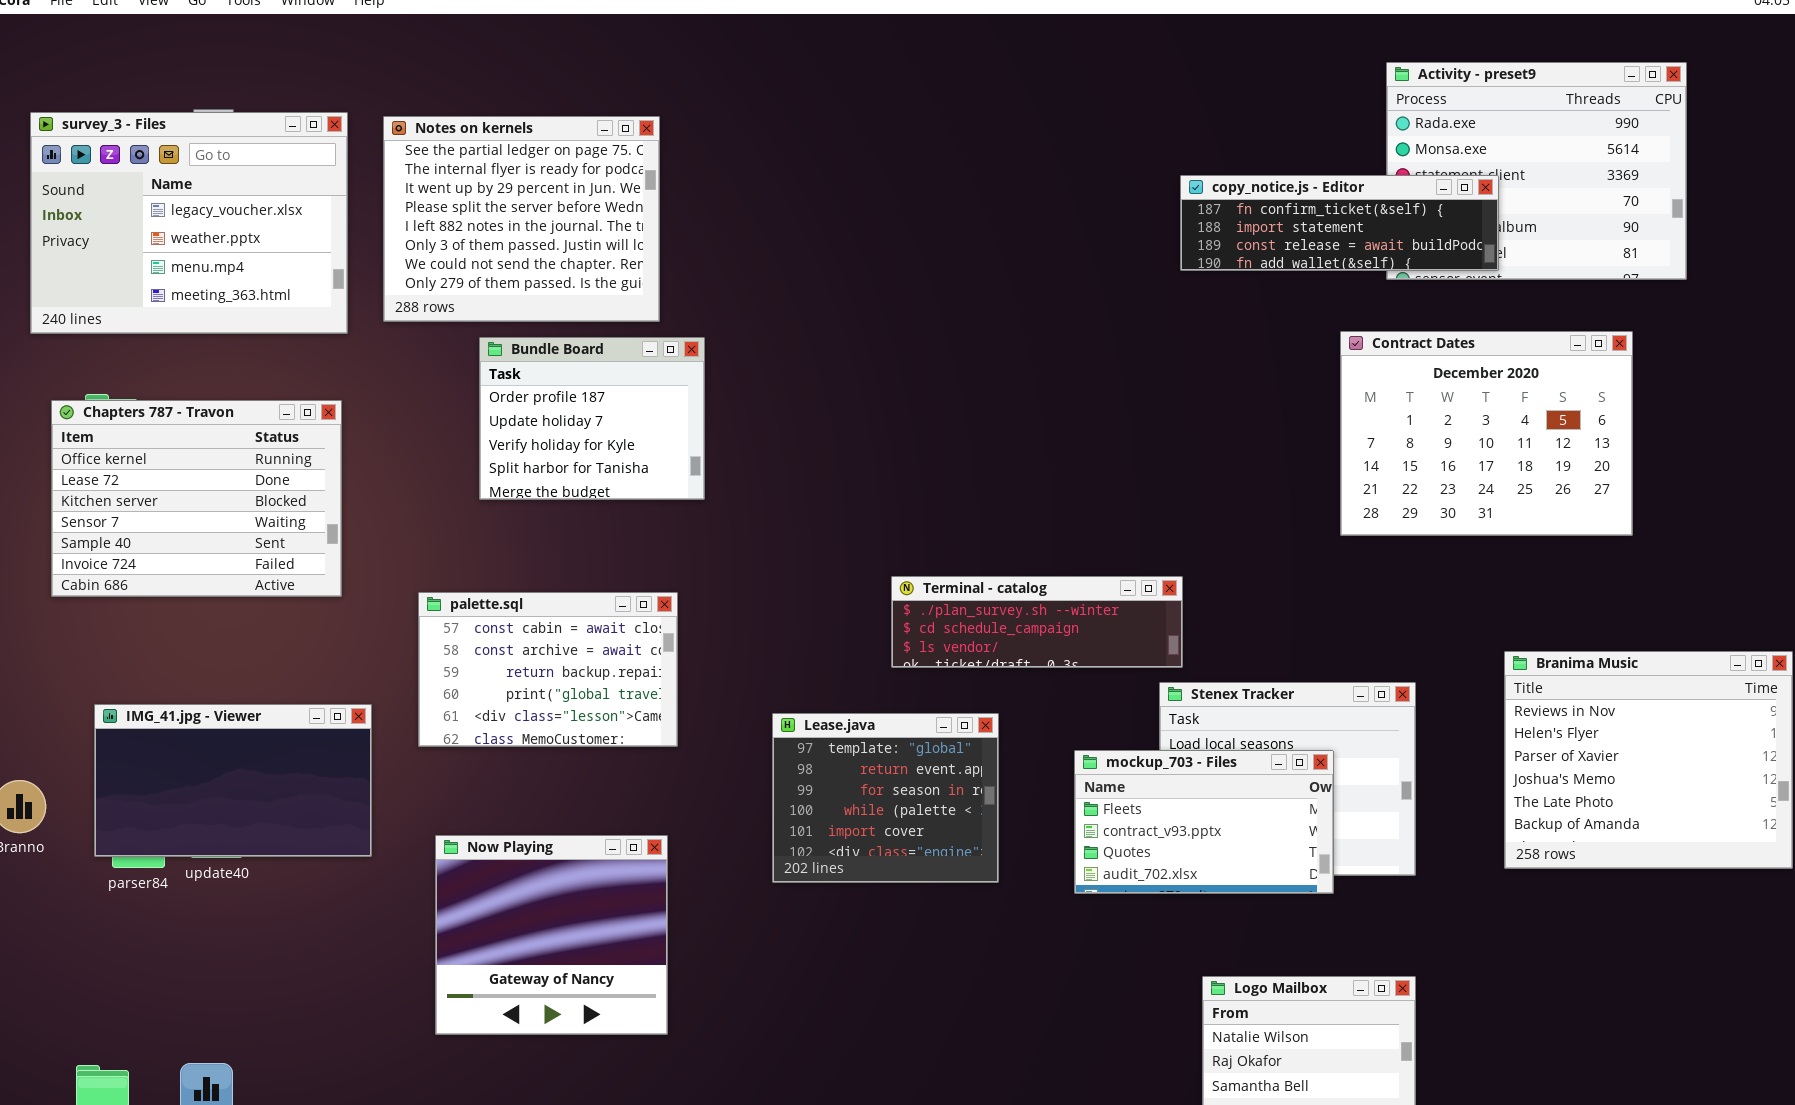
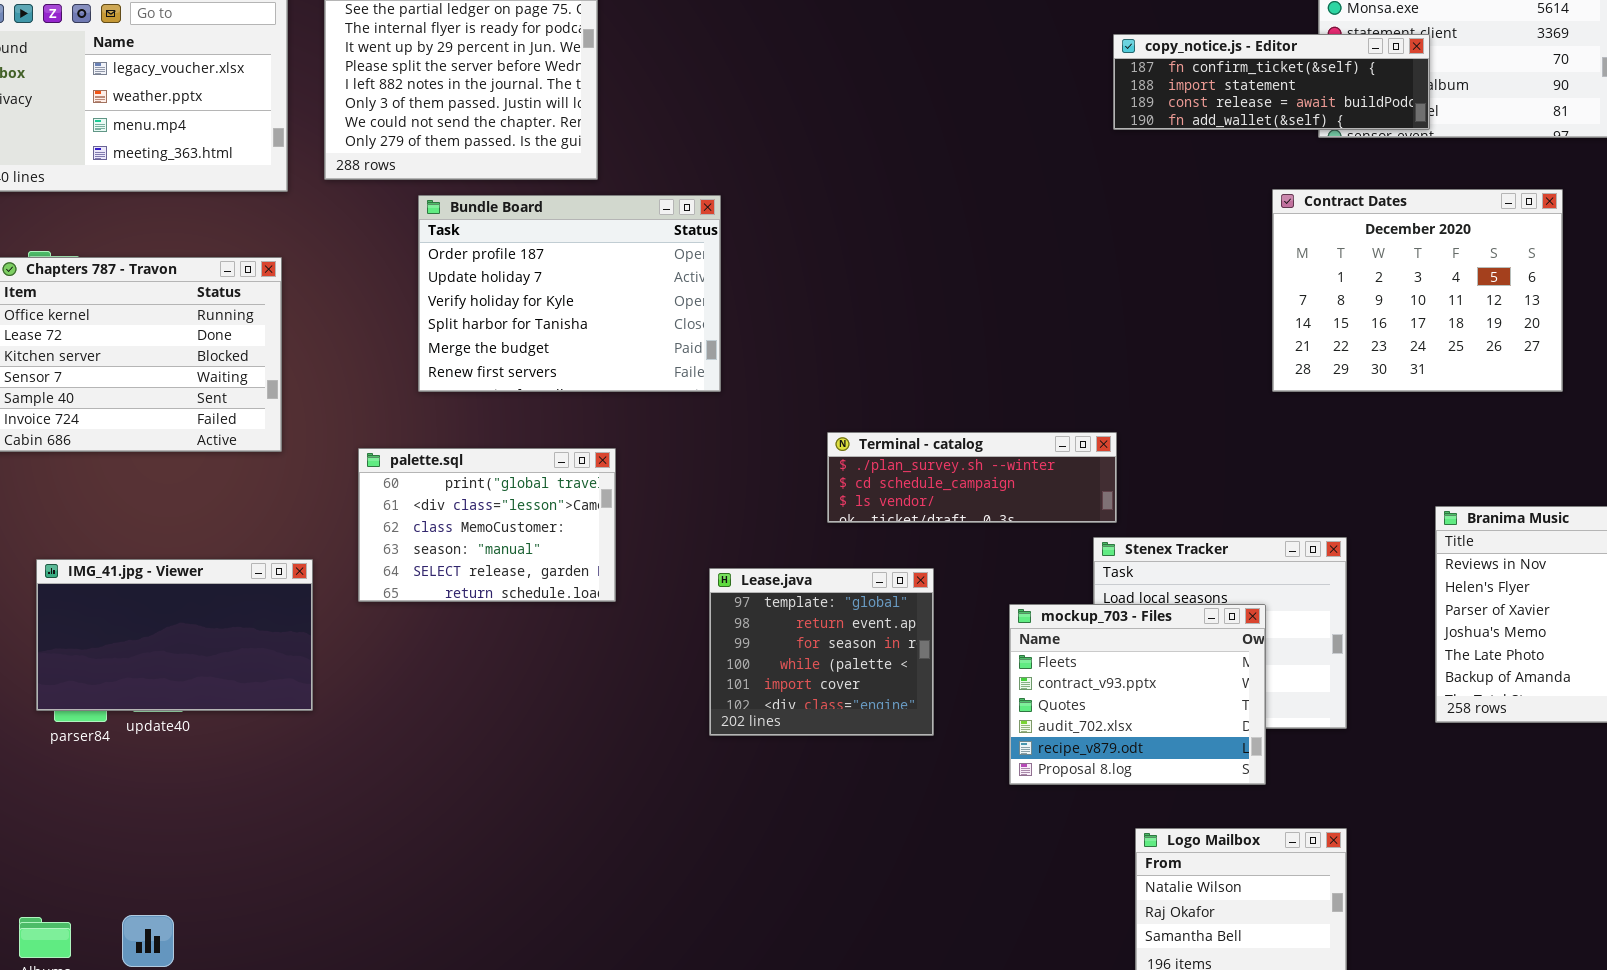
Bundle Board: [479,337,705,500] -> [418,195,721,392], resized
palette.sql: [418,592,678,747] -> [358,448,616,602], scrolled down 3 rows
mockup_703 - Files: [1074,750,1334,894] -> [1009,604,1266,785], resized
Now Playing: [435,835,668,1035] -> none, closed

